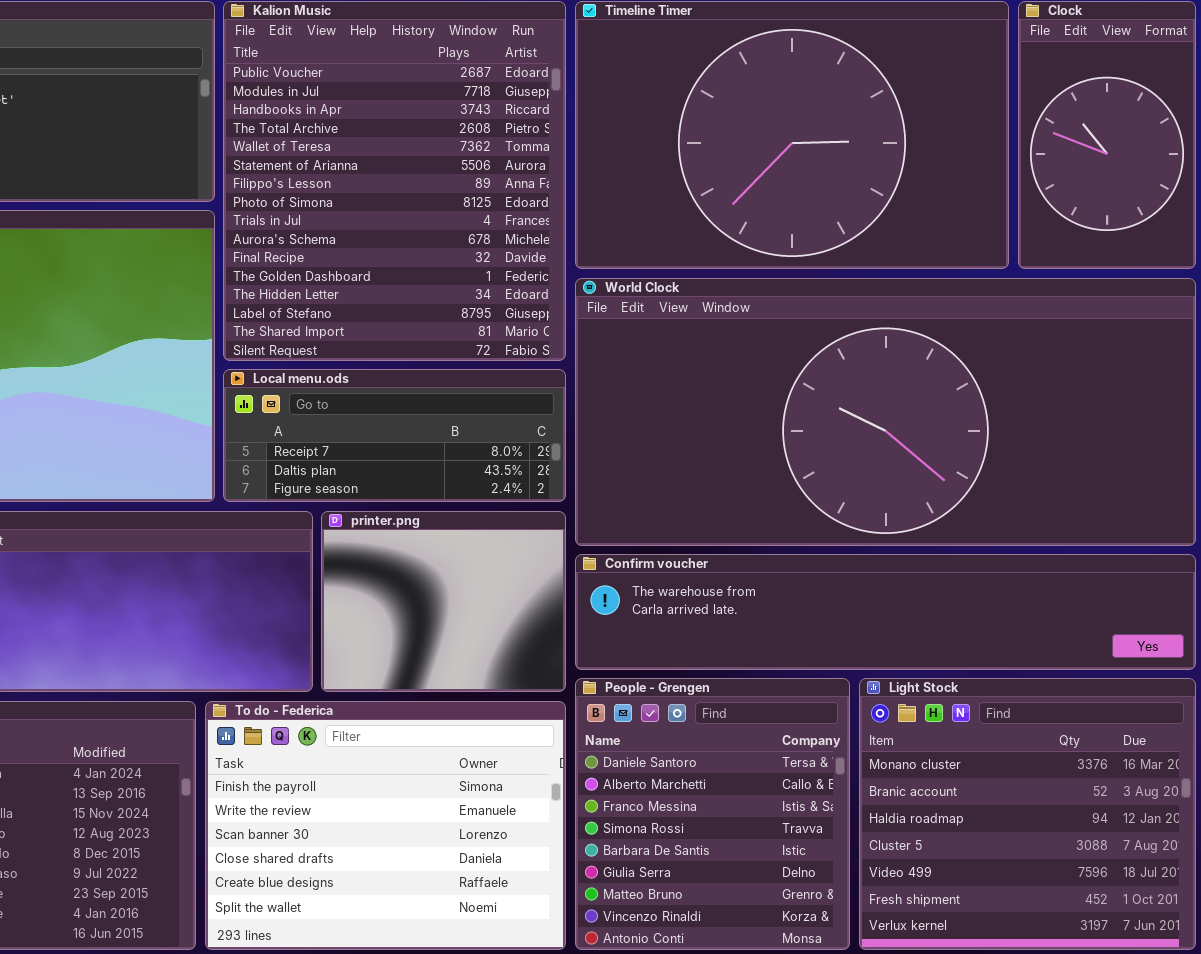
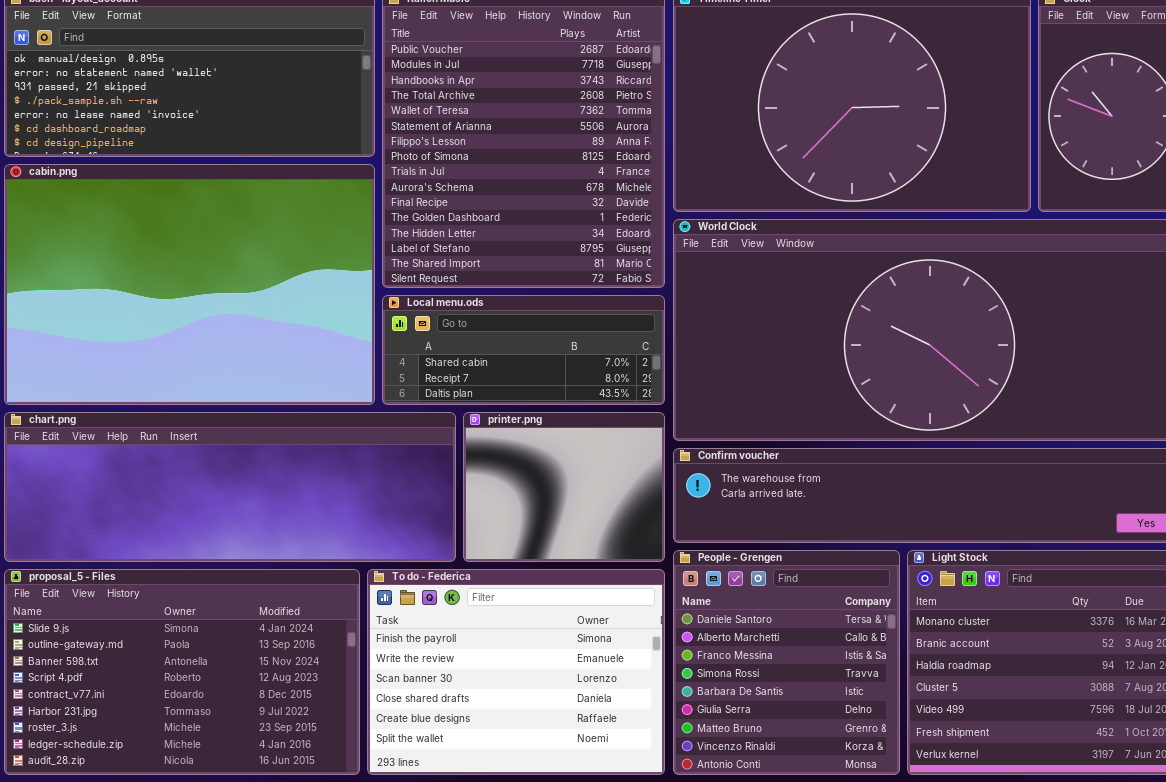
Local menu.ods: [223,369,566,502] -> [382,295,665,405], scrolled up 1 row

